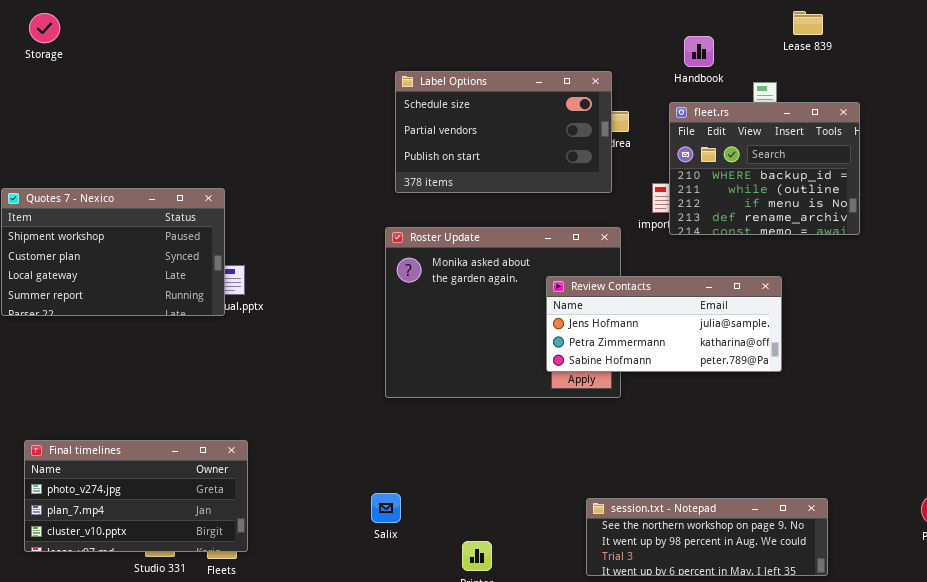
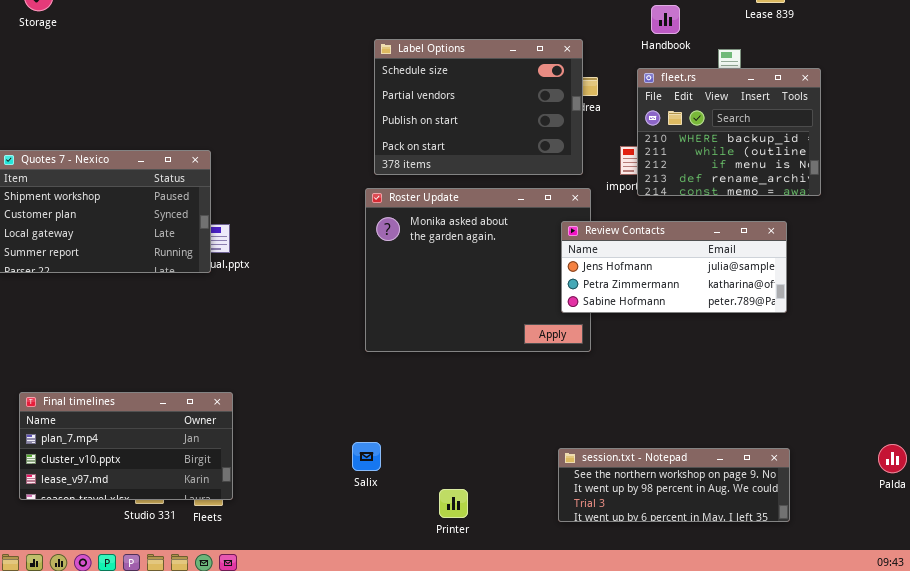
Label Options: [395,71,612,193] -> [374,39,583,175], resized
Review Contacts: [546,276,782,372] -> [561,221,787,313], moved
Final timelines: [24,440,248,552] -> [19,392,233,500], scrolled down 1 row

